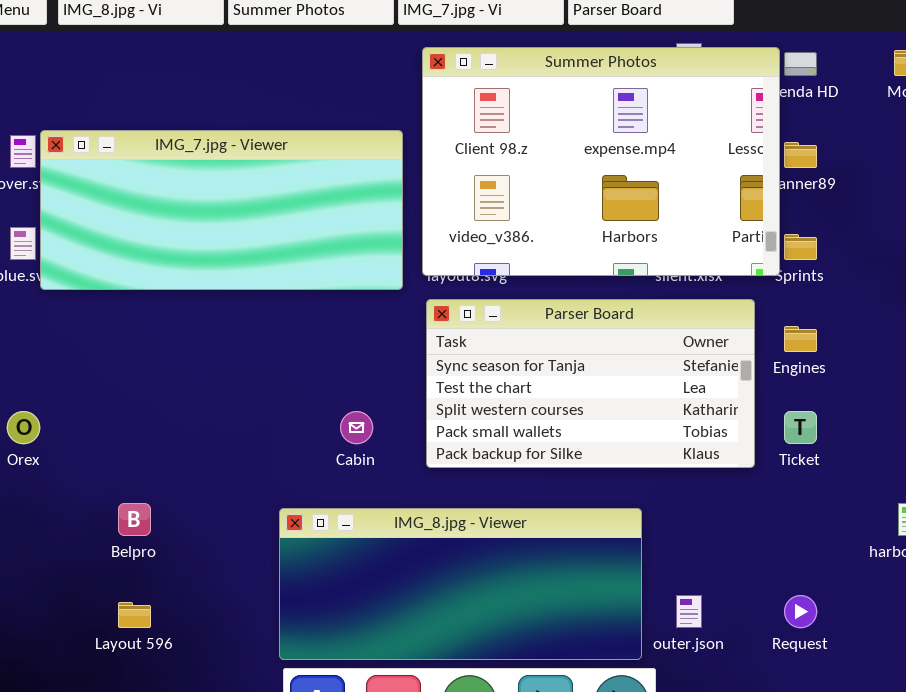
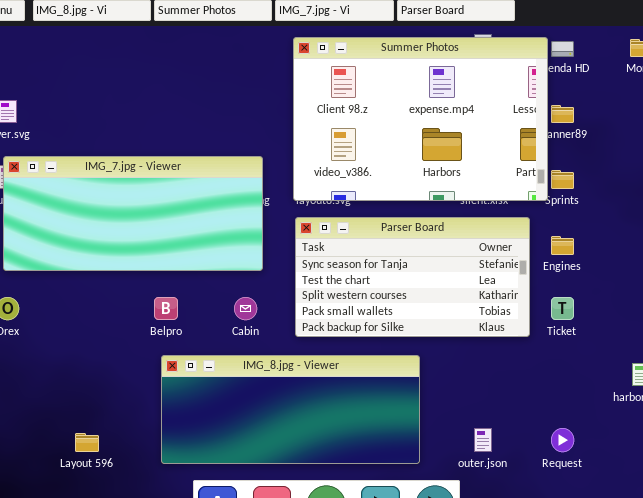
IMG_7.jpg - Viewer: [40,130,403,290] -> [3,156,263,271], moved
Belpro: [118,503,151,536] -> [154,297,178,320], moved
IMG_8.jpg - Viewer: [279,508,642,660] -> [161,355,420,464], moved

